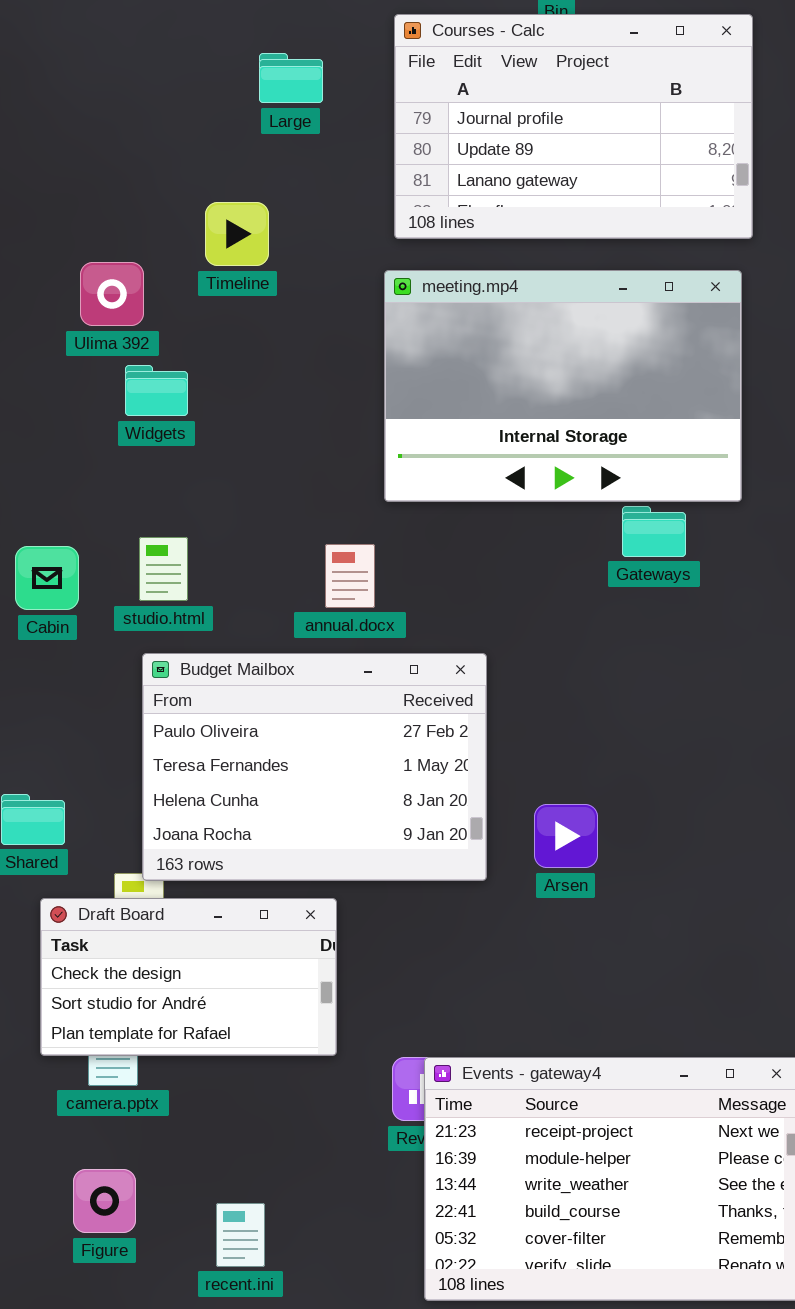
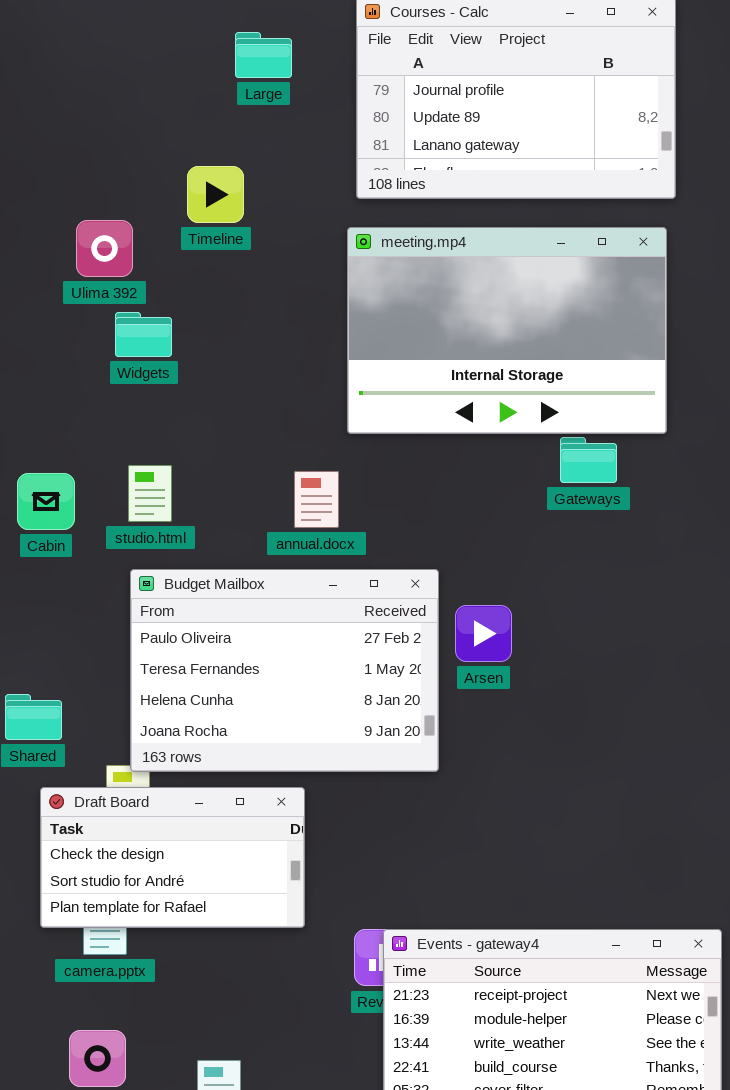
Arsen: [534,804,598,868] -> [455,605,512,662], moved

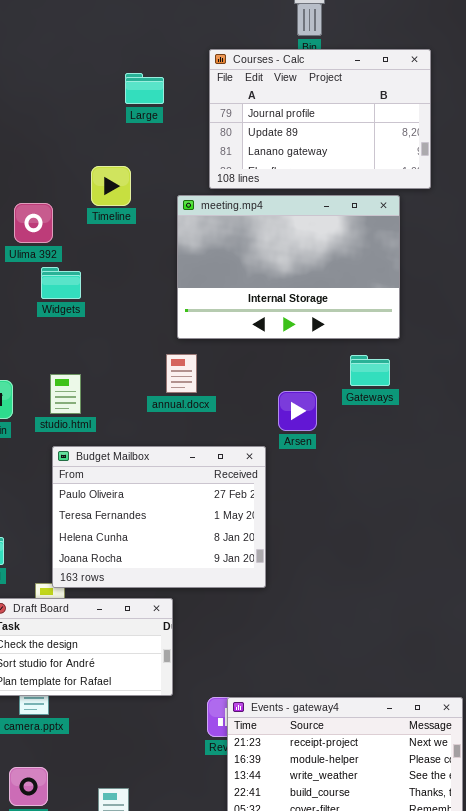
meeting.mp4: [347,227,667,434] -> [177,195,400,339], moved
annual.docx: [294,471,339,528] -> [166,354,197,393], moved
Arsen: [455,605,512,662] -> [278,391,317,431], moved

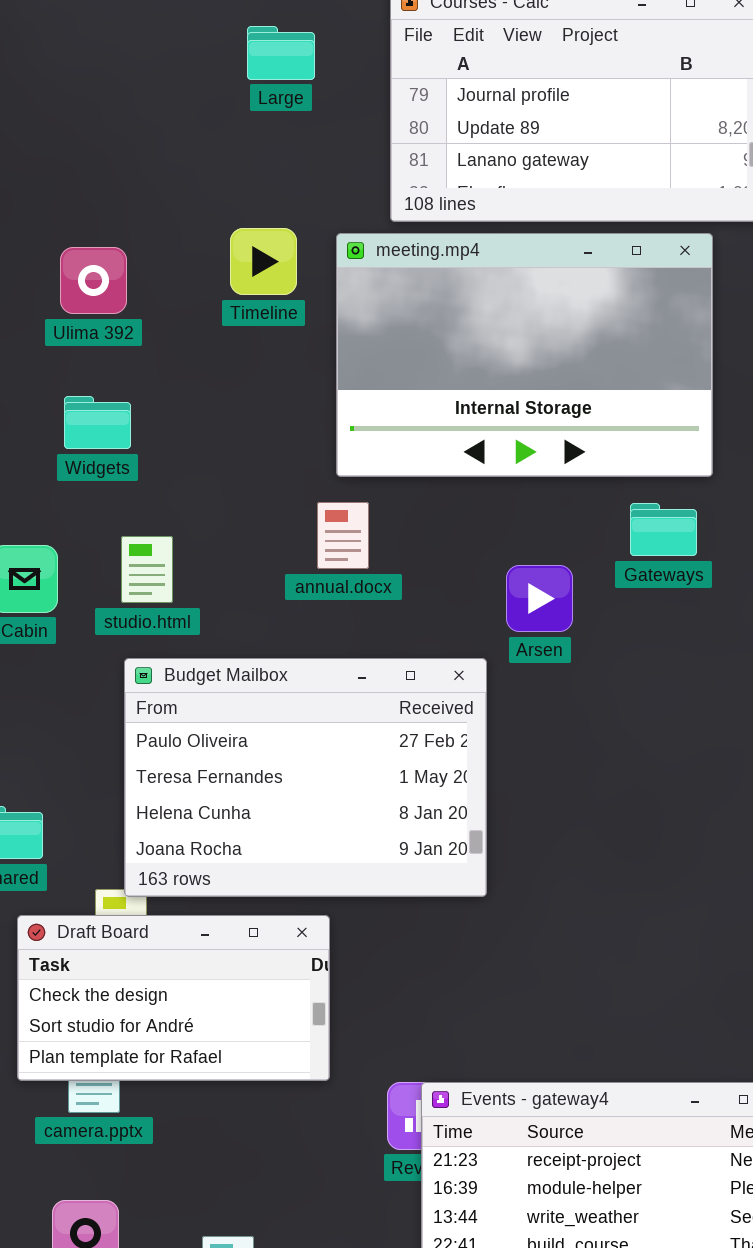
Timeline: [91,166,131,206] -> [230,228,297,295], moved
Widgets: [41,267,81,299] -> [64,396,131,449], moved

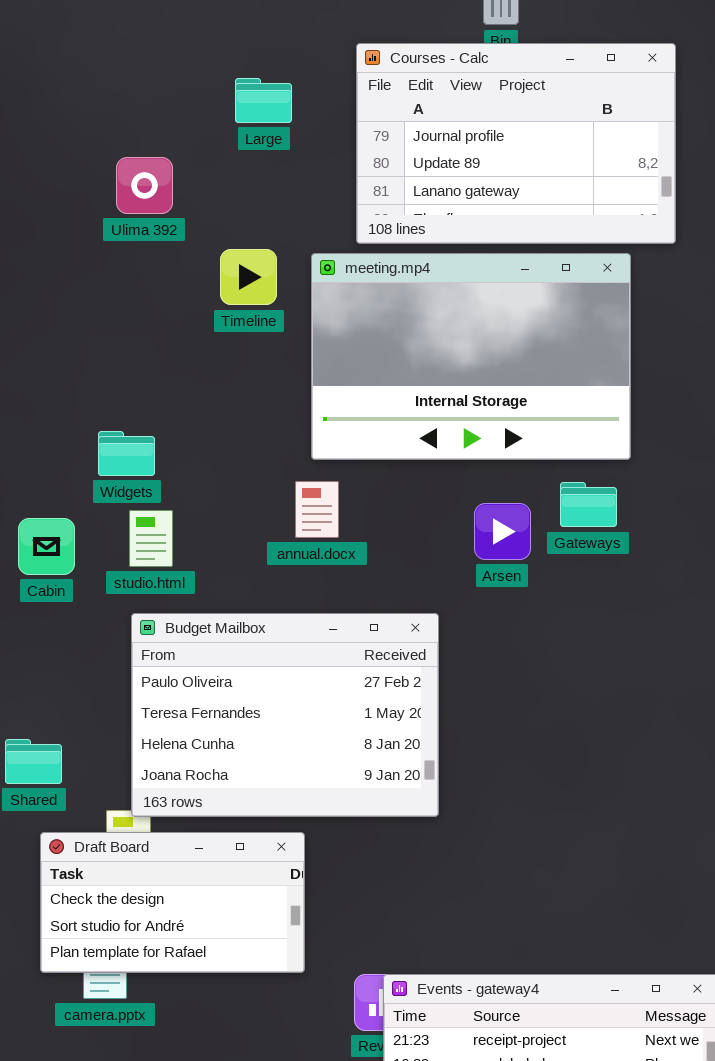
Ulima 392: [60,247,127,314] -> [116,157,173,214], moved
Widgets: [64,396,131,449] -> [98,431,155,476], moved
Arsen: [506,565,573,632] -> [474,503,531,560], moved

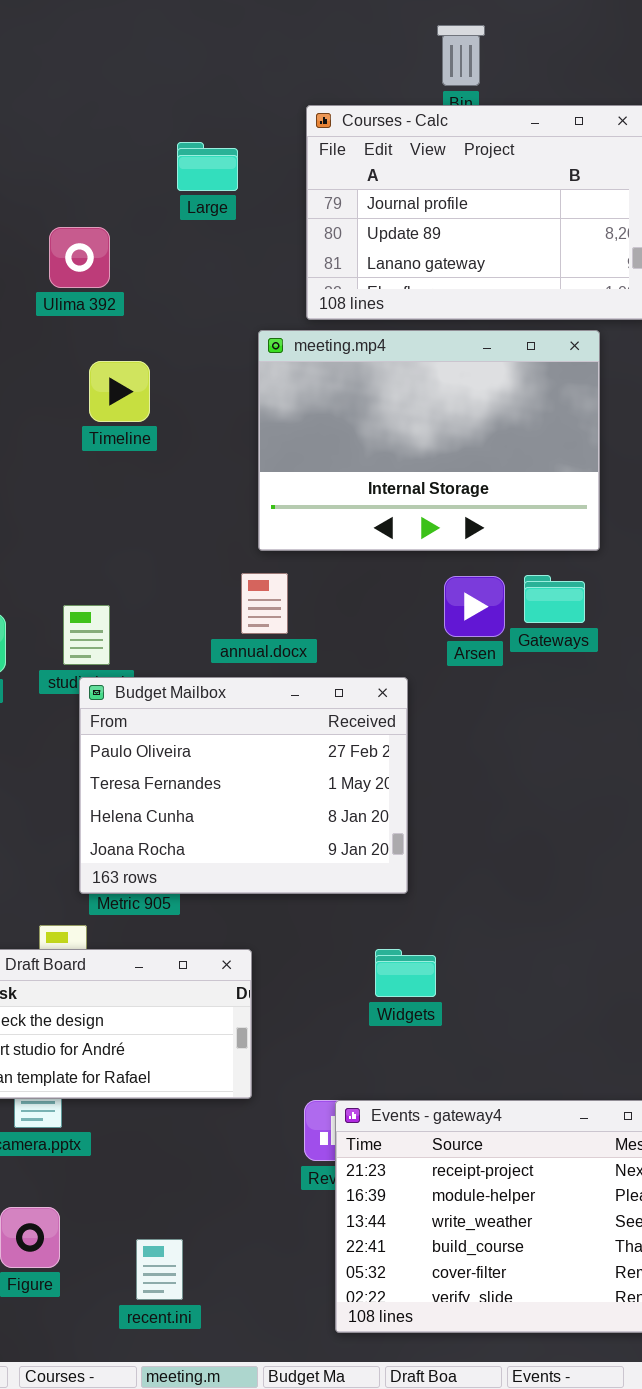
Timeline: [220,249,277,305] -> [89,361,150,422], moved
Widgets: [98,431,155,476] -> [375,949,436,997], moved
Arsen: [474,503,531,560] -> [444,576,505,637], moved
Budget Mailbox: [131,613,439,817] -> [79,677,408,894], moved

